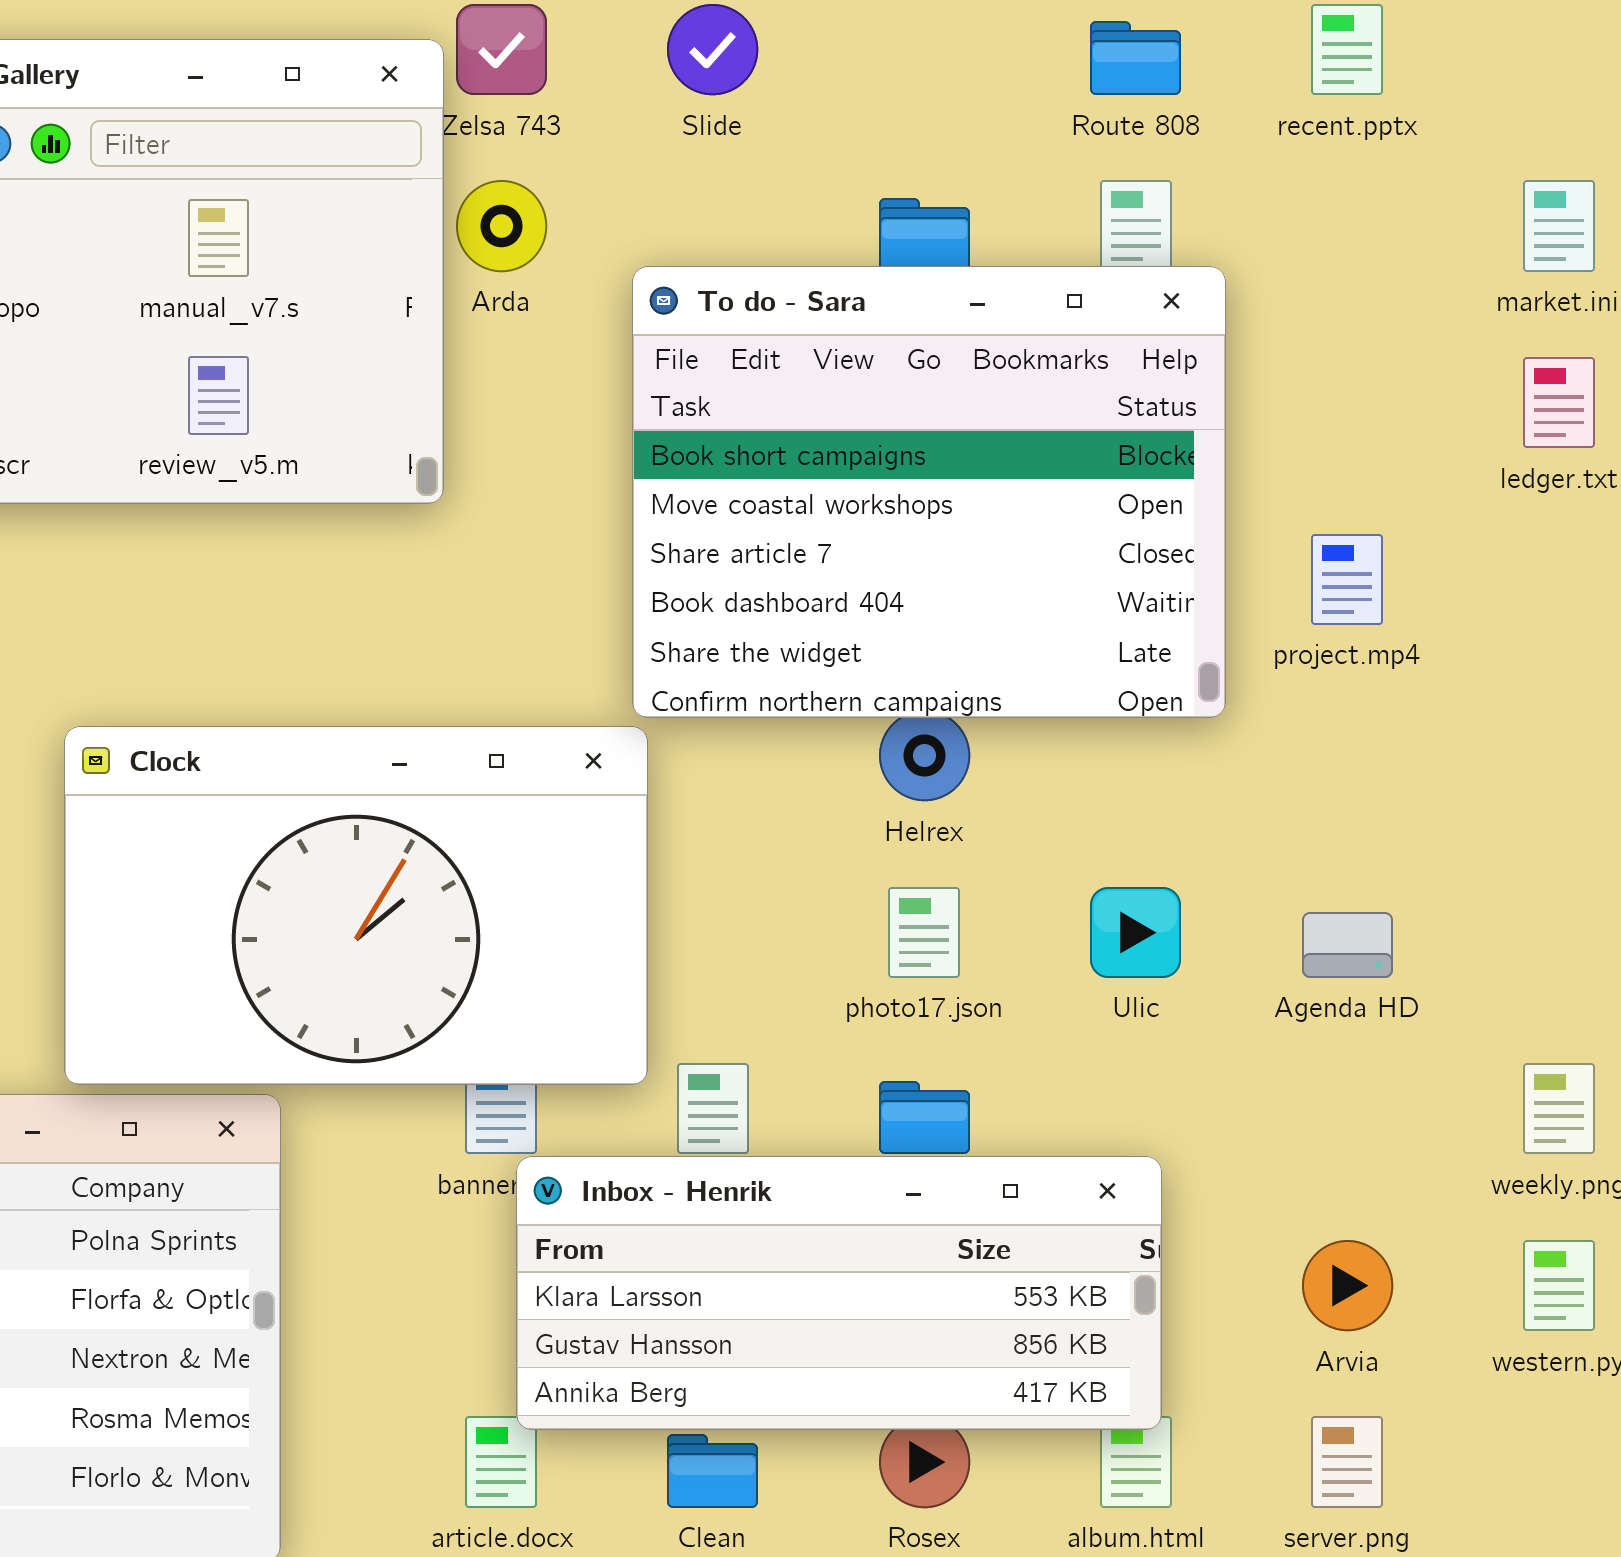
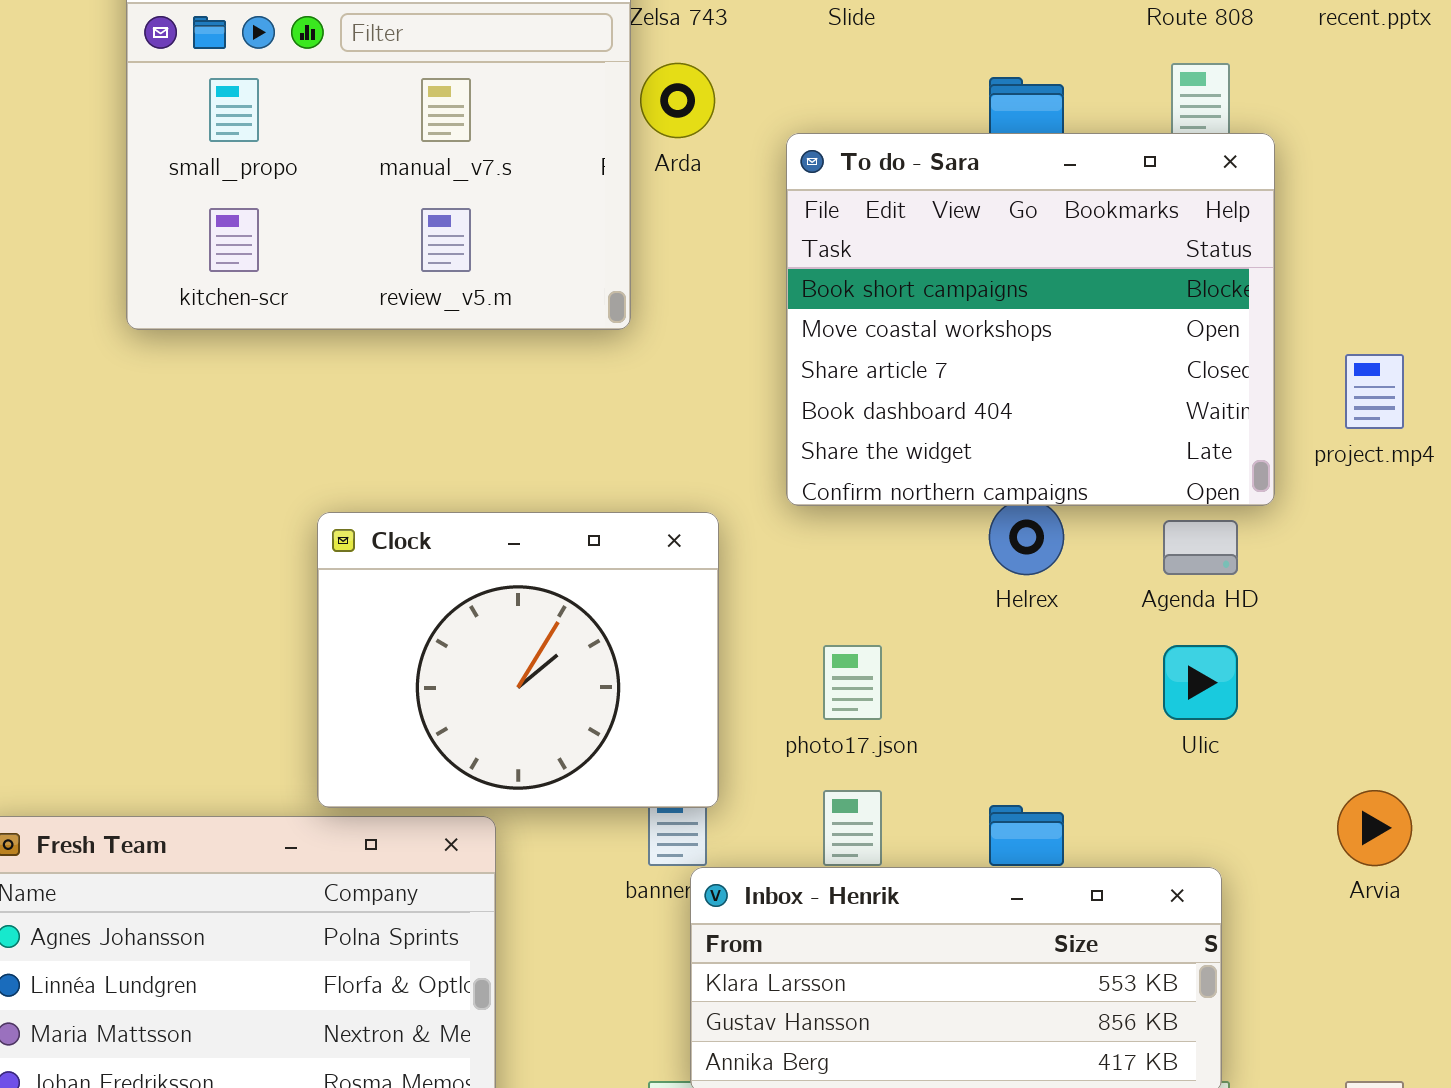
Clock: [64,726,648,1085] -> [317,512,719,808], resized
photo17.json: [888,887,960,978] -> [823,645,882,720], moved
Agenda HD: [1302,912,1393,978] -> [1163,520,1238,575], moved
Arvia: [1302,1240,1393,1331] -> [1337,790,1412,866], moved

